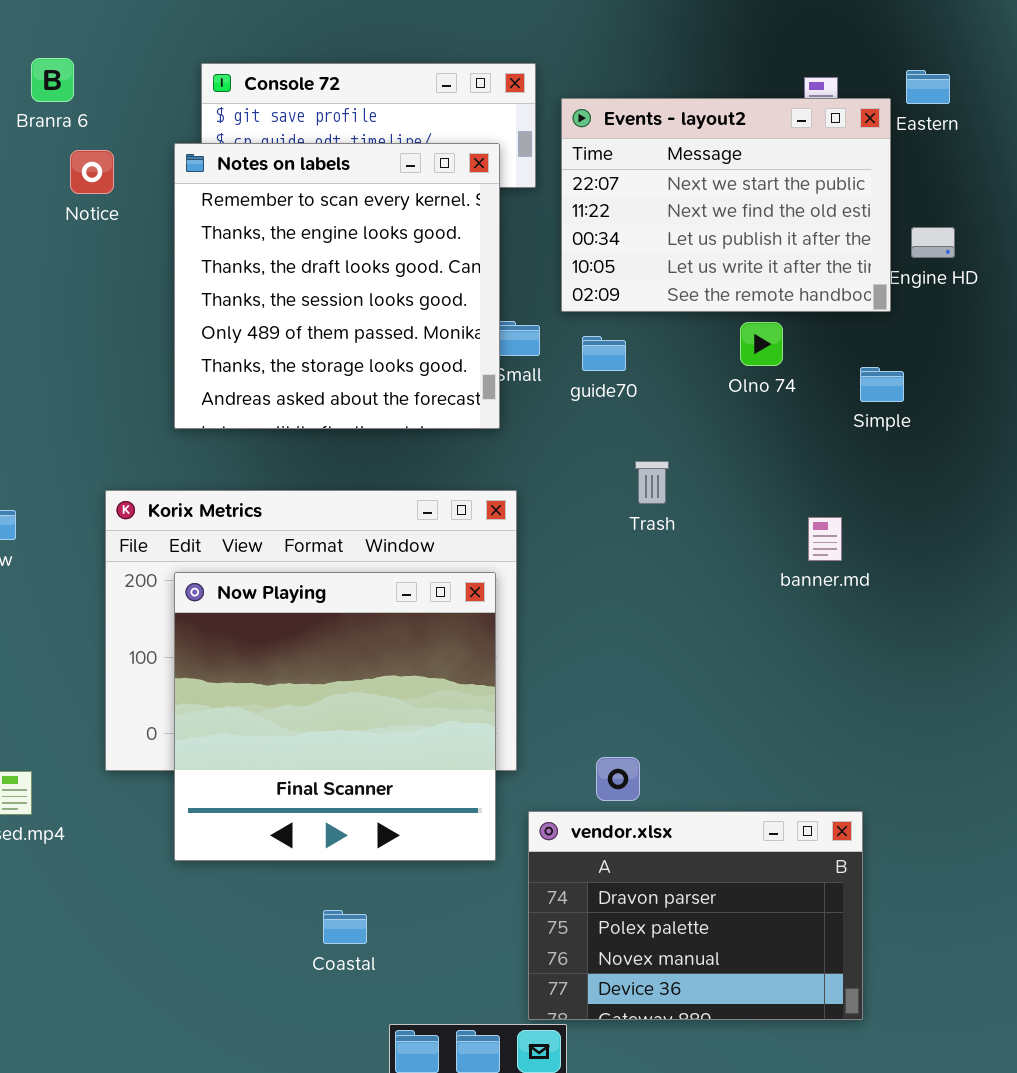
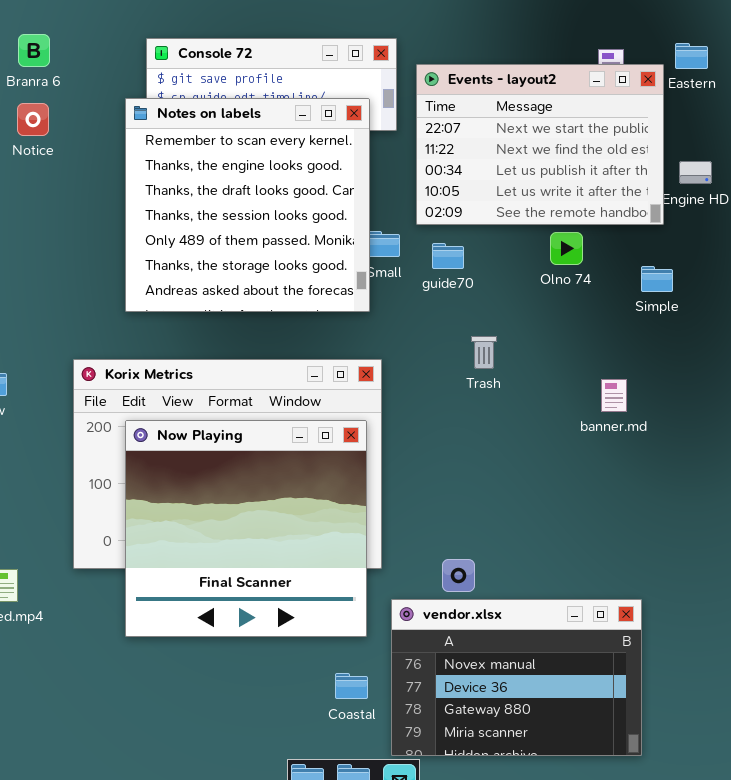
Notice: [70,150,114,194] -> [17,103,49,136], moved
vendor.xlsx: [528,811,863,1020] -> [391,599,642,756], scrolled down 2 rows
Coastal: [323,910,367,944] -> [335,673,368,699], moved

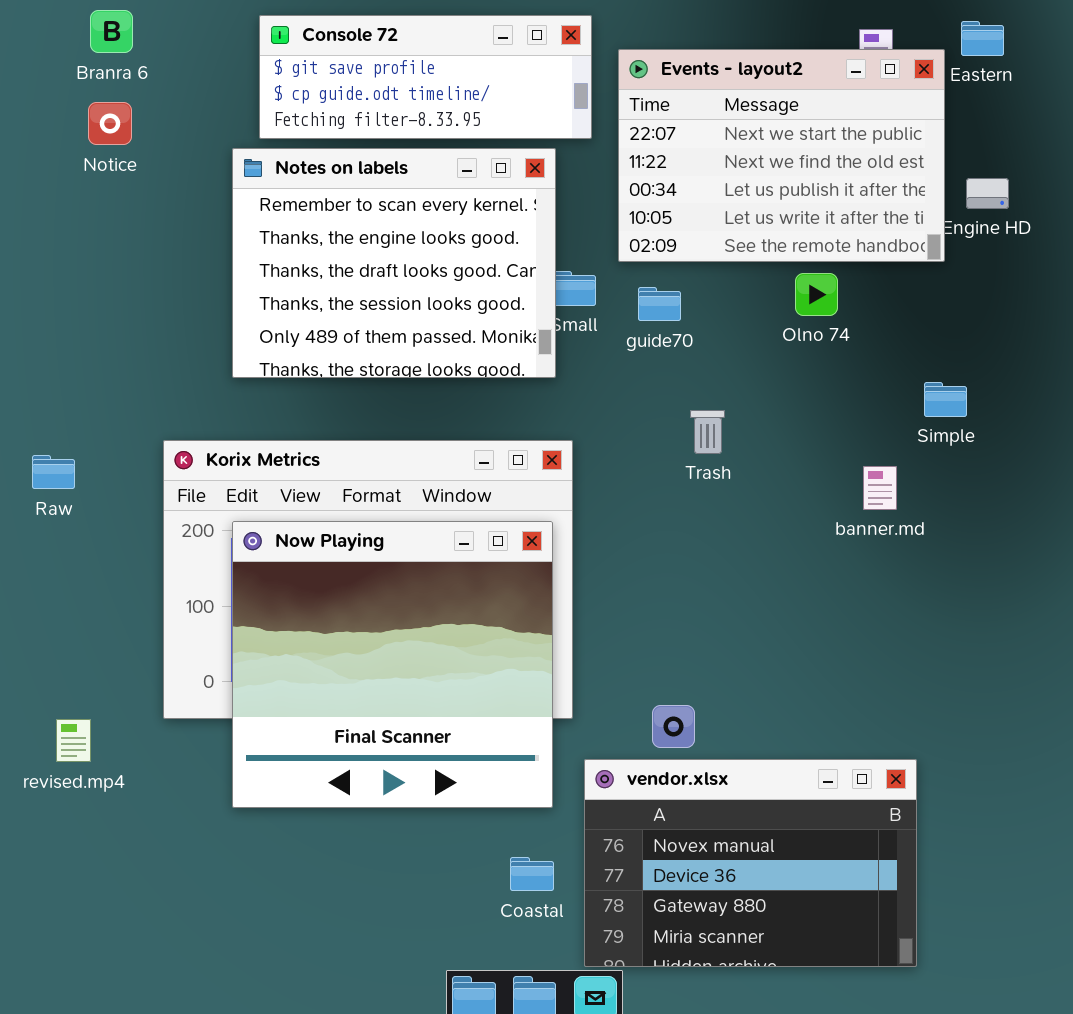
Notes on labels: [125,98,370,312] -> [232,148,556,378], resized
Simple: [641,266,673,292] -> [924,382,967,417], moved

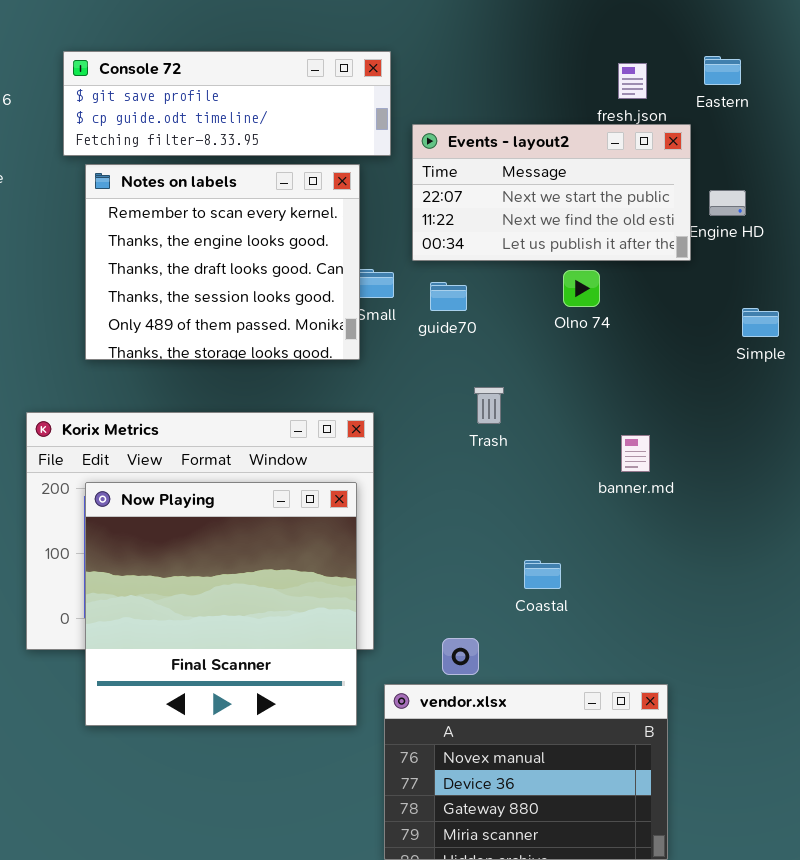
Console 72: [259,15,592,139] -> [63,51,391,156], resized
Events - layout2: [618,49,945,262] -> [412,124,691,261], resized
Simple: [924,382,967,417] -> [742,308,779,337], moved
Coastal: [510,857,554,891] -> [524,560,561,589], moved

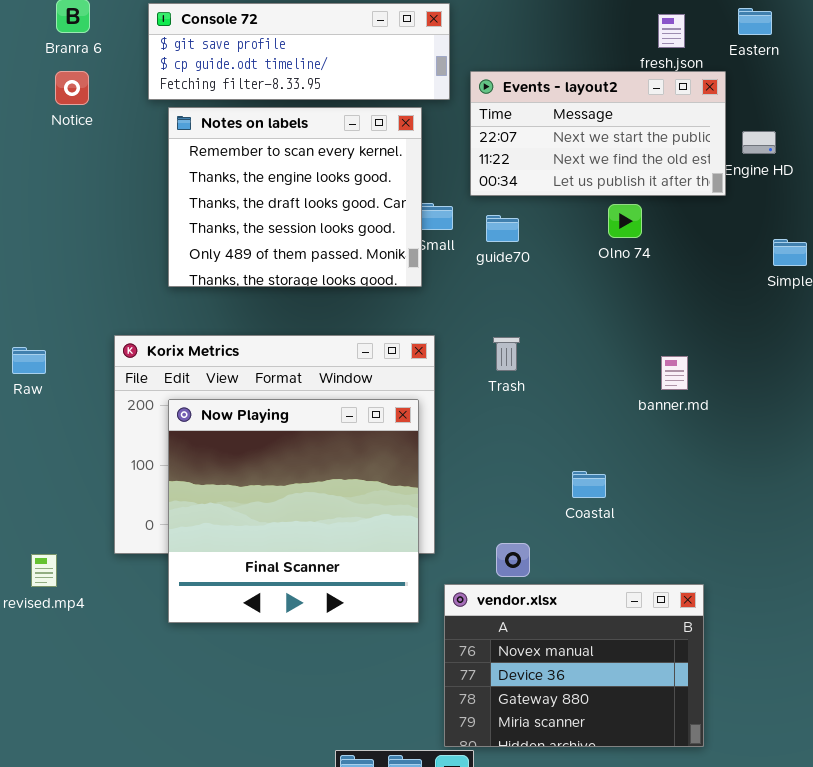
Trash: [474,387,504,424] -> [493,337,520,371], moved

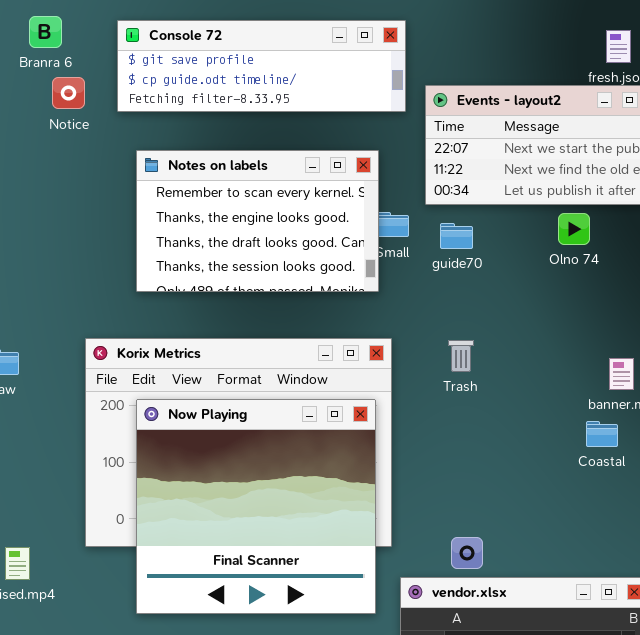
Notice: [55,71,89,105] -> [52,77,85,109], moved
Notes on labels: [168,107,422,287] -> [136,150,379,292], resized
Coastal: [572,471,606,498] -> [586,421,618,447], moved

